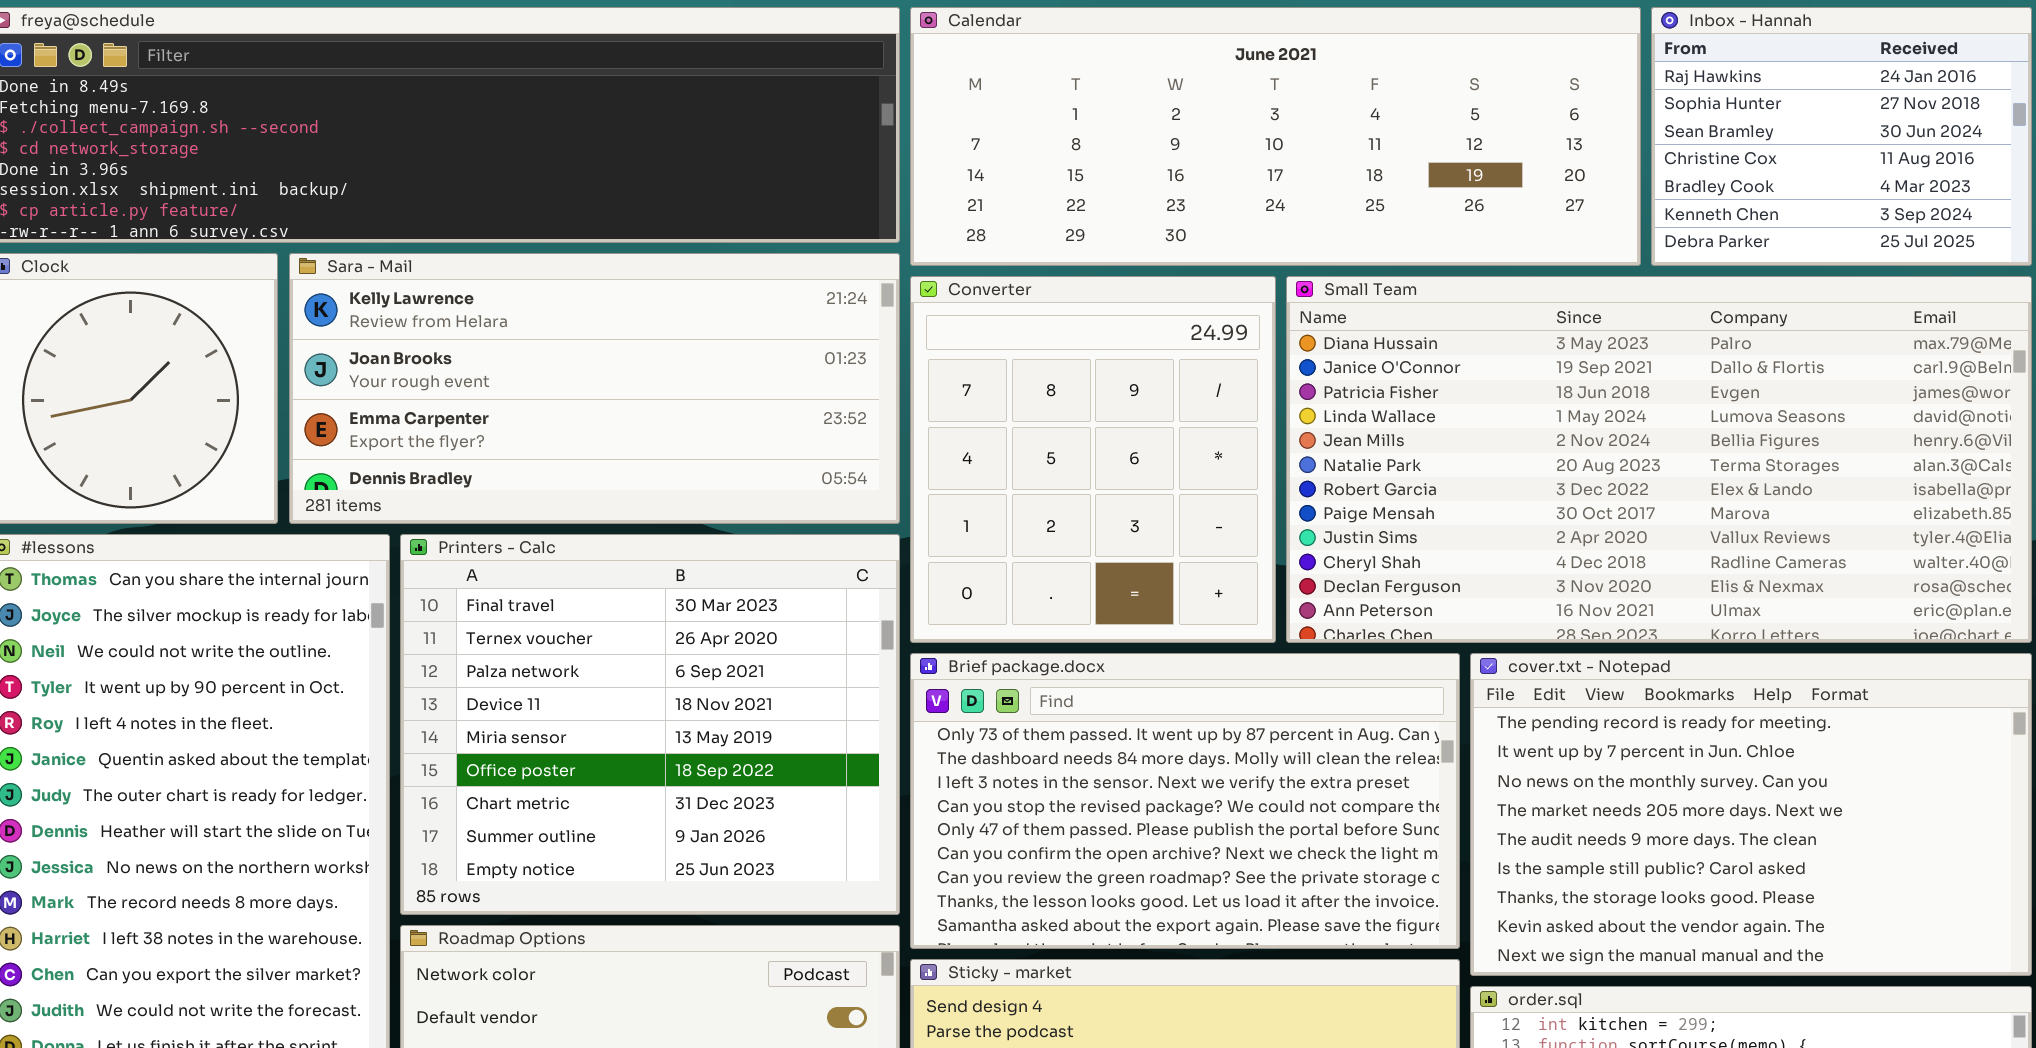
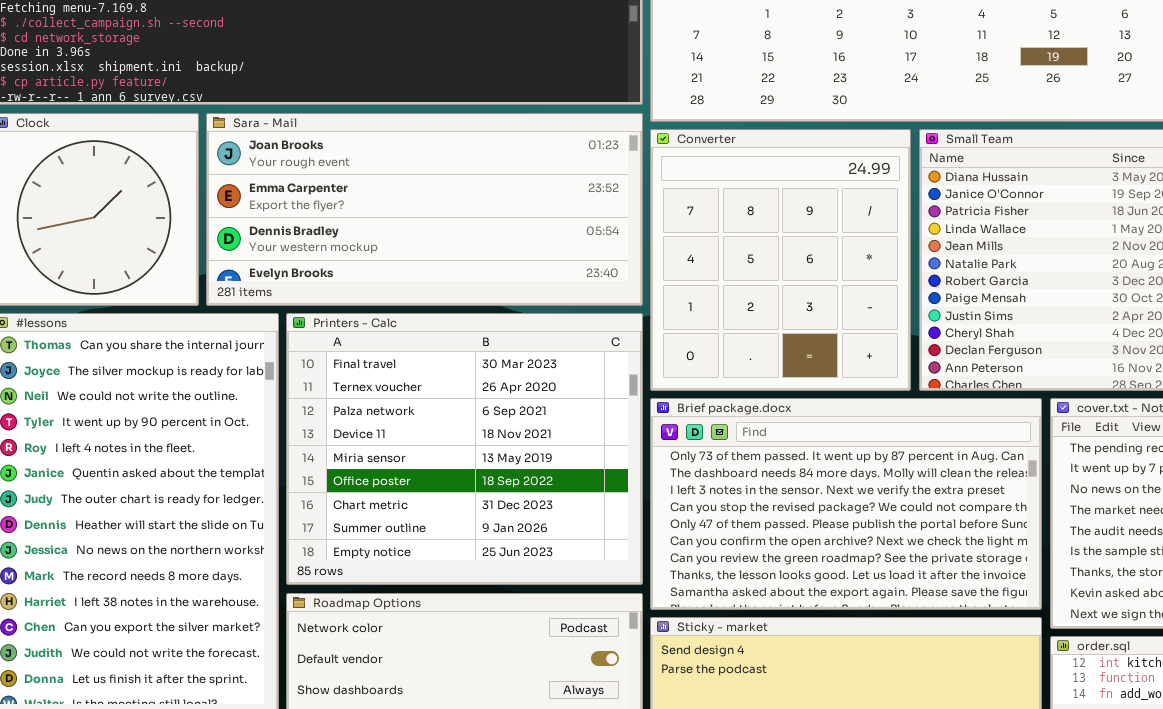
Sara - Mail: [289,253,900,524] -> [206,113,643,306], scrolled down 1 row

